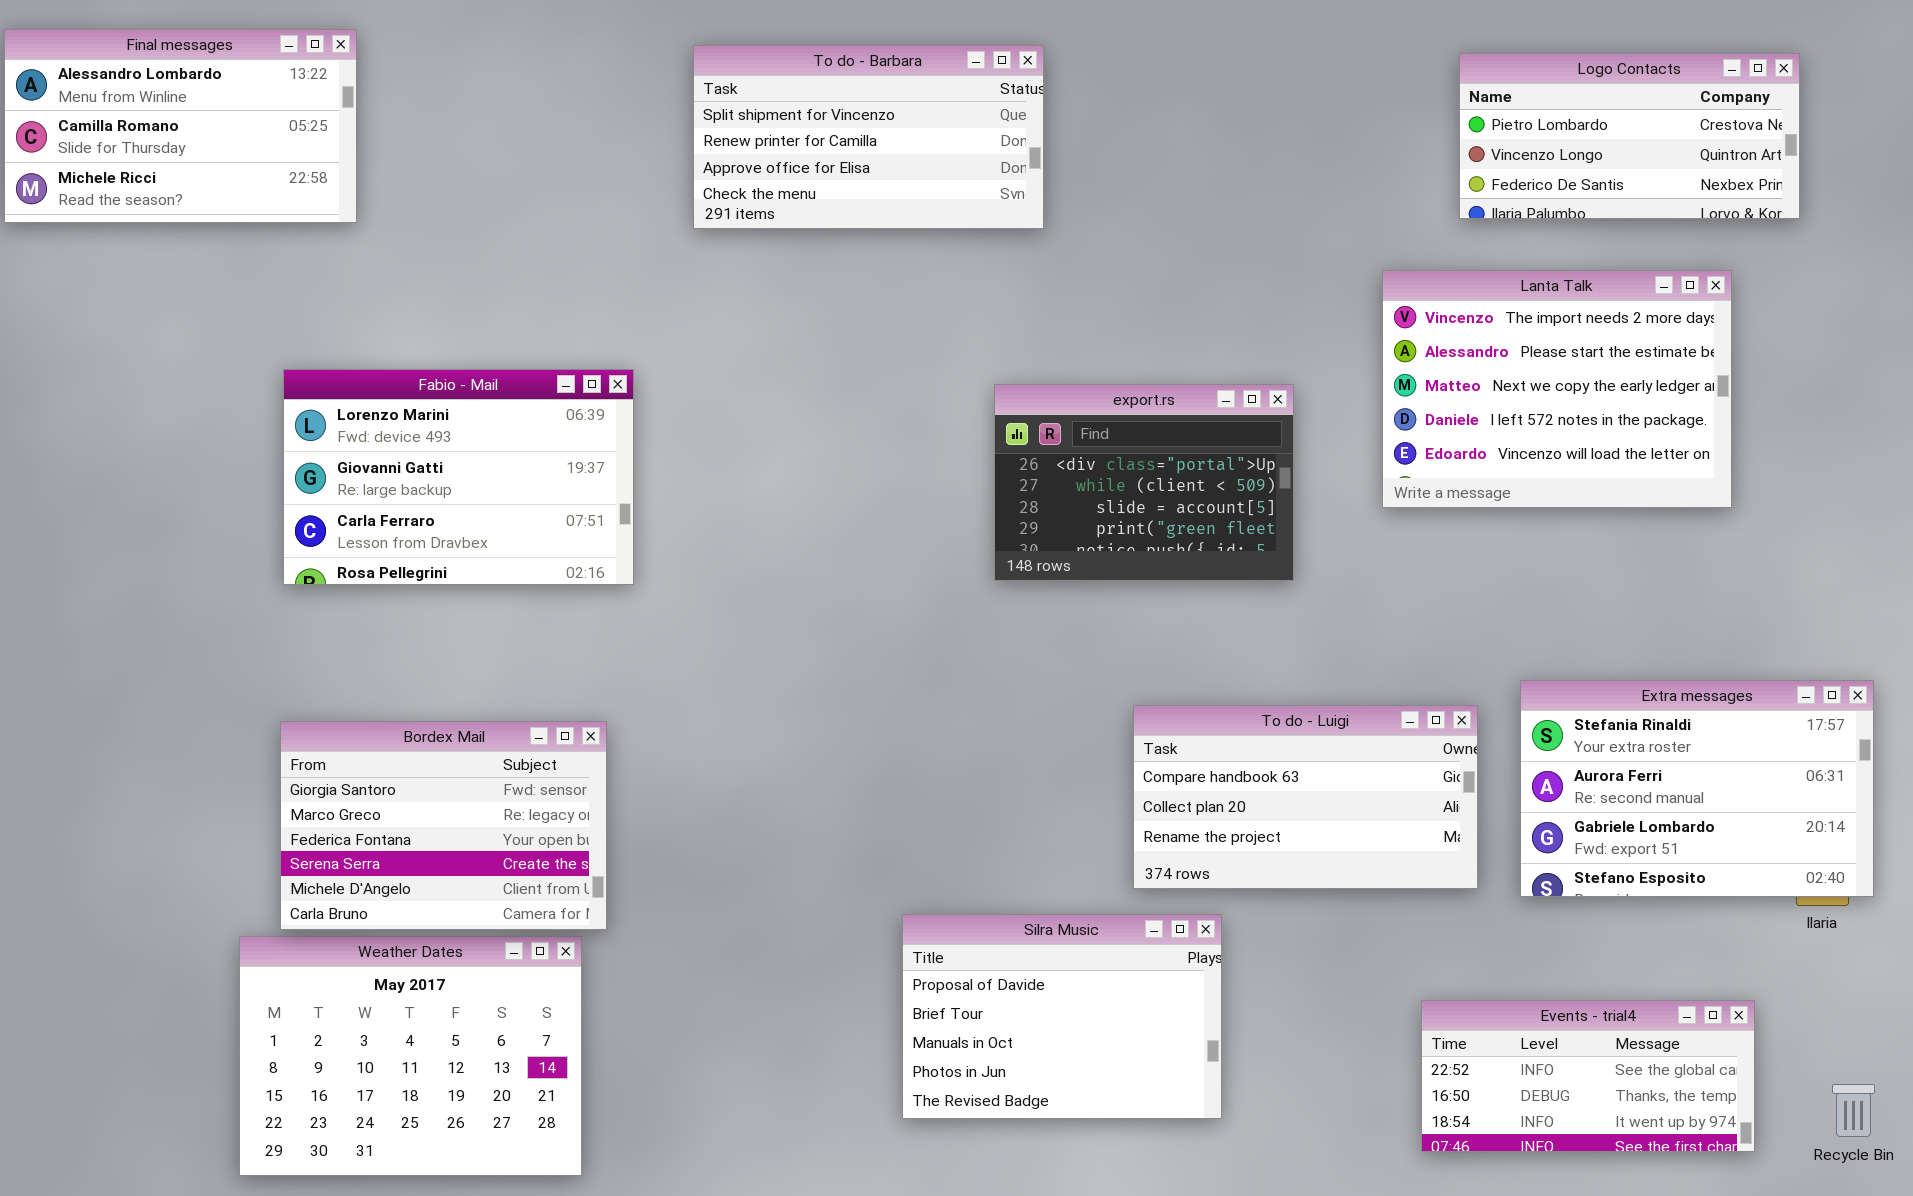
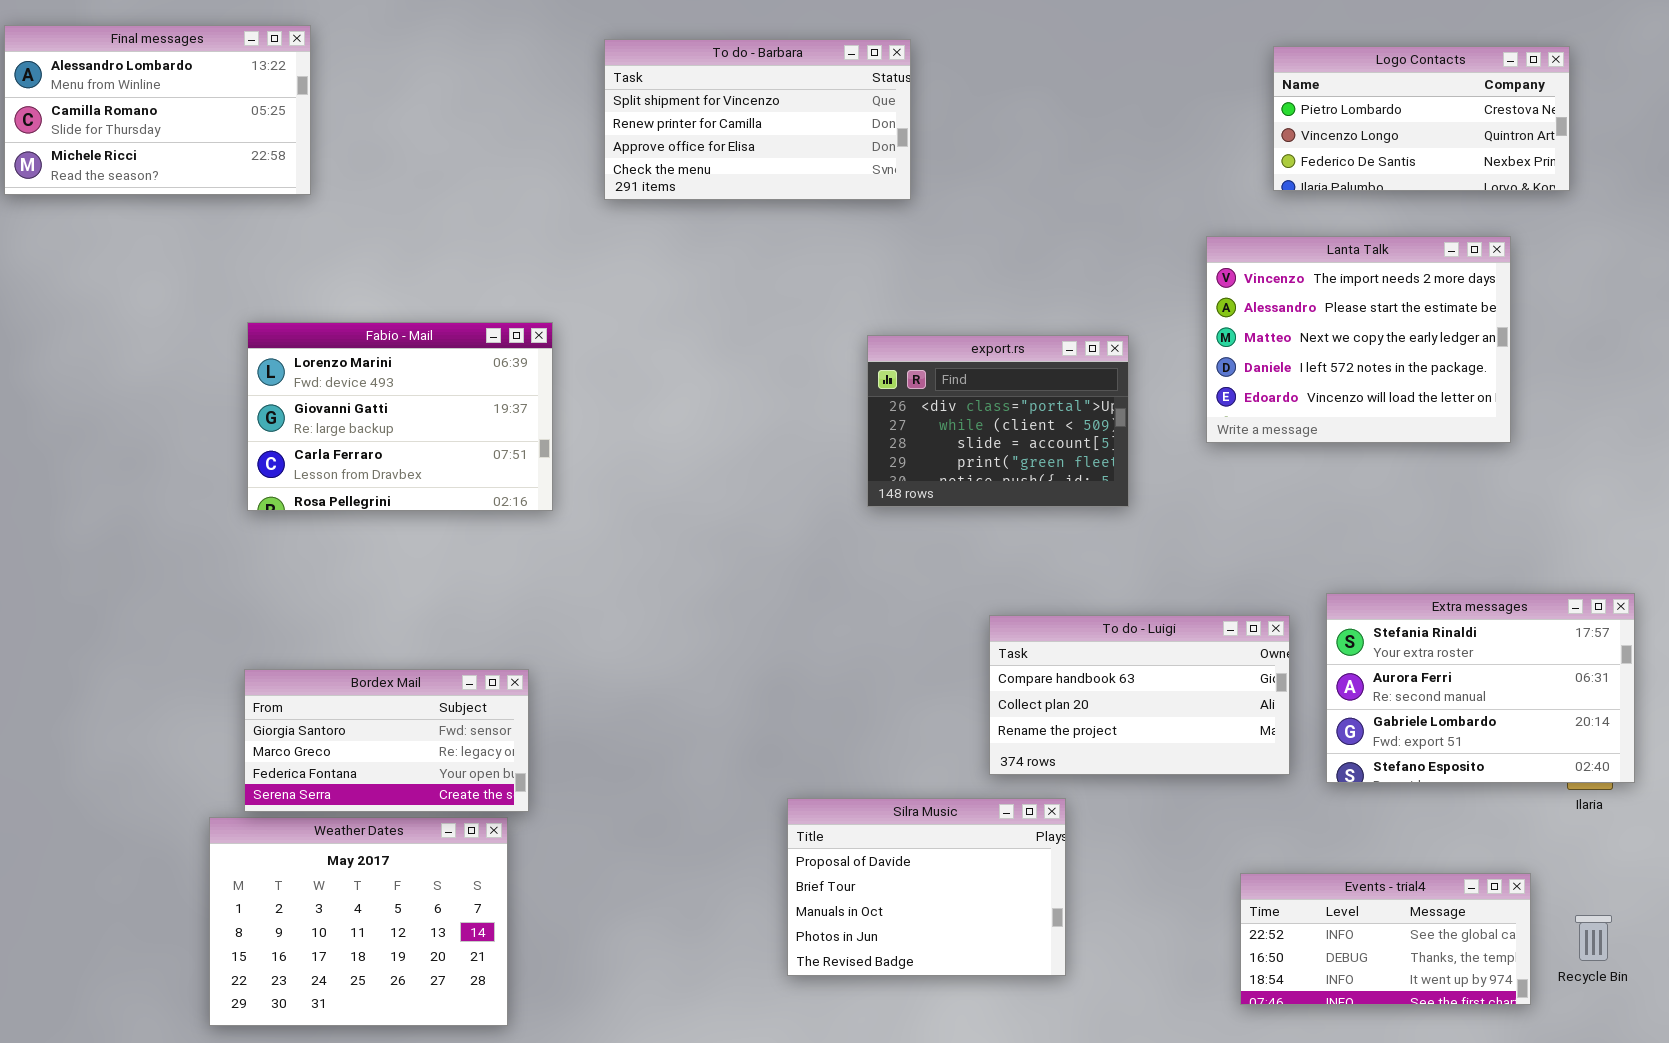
Bordex Mail: [280,721,607,930] -> [244,669,529,812], resized
Recycle Bin: [1832,1084,1875,1137] -> [1575,915,1612,961], moved

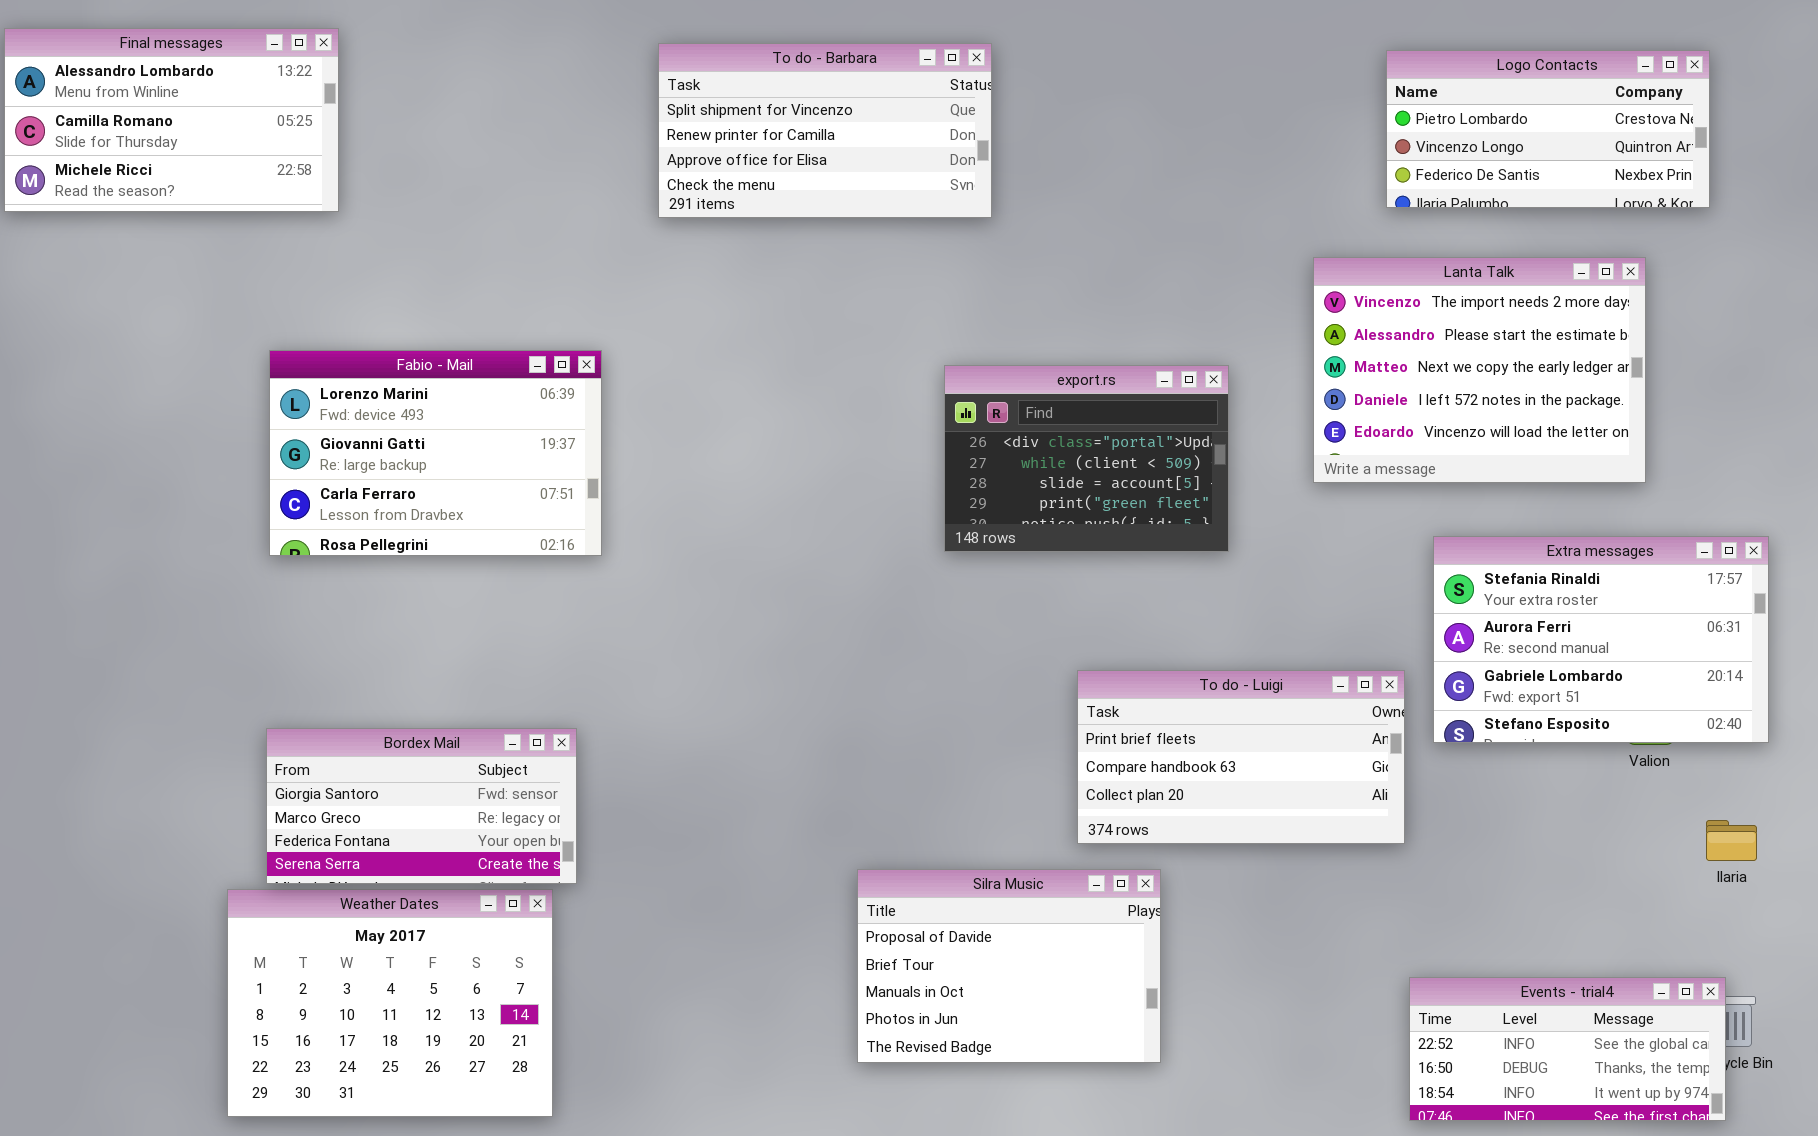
Extra messages: [1326,593,1635,783] -> [1433,536,1769,743], moved
To do - Luigi: [989,615,1290,775] -> [1077,670,1405,844], scrolled up 1 row
Events - trial4: [1240,873,1531,1005] -> [1409,977,1726,1121], moved

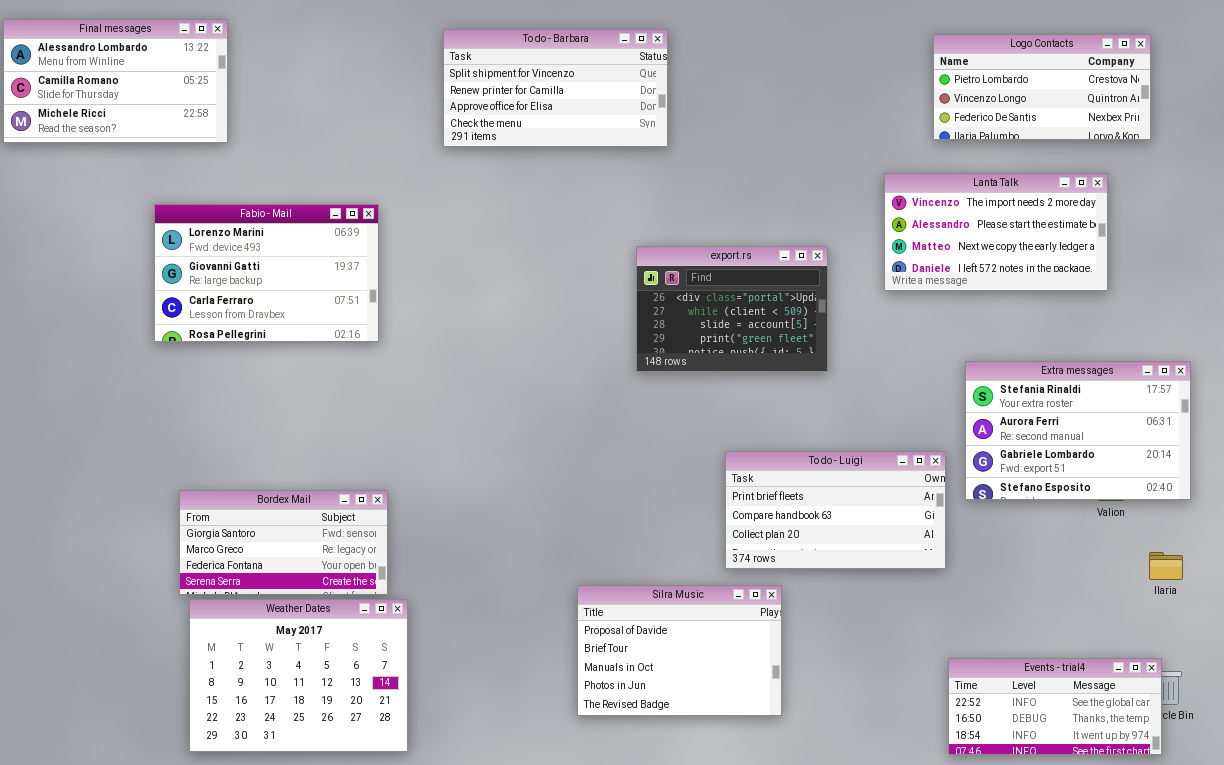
Lanta Talk: [1313,257,1646,483] -> [884,173,1108,291], resized
Fabio - Mail: [269,350,602,556] -> [154,204,379,342], moved
Weather Dates: [227,889,553,1117] -> [189,599,408,752], moved

